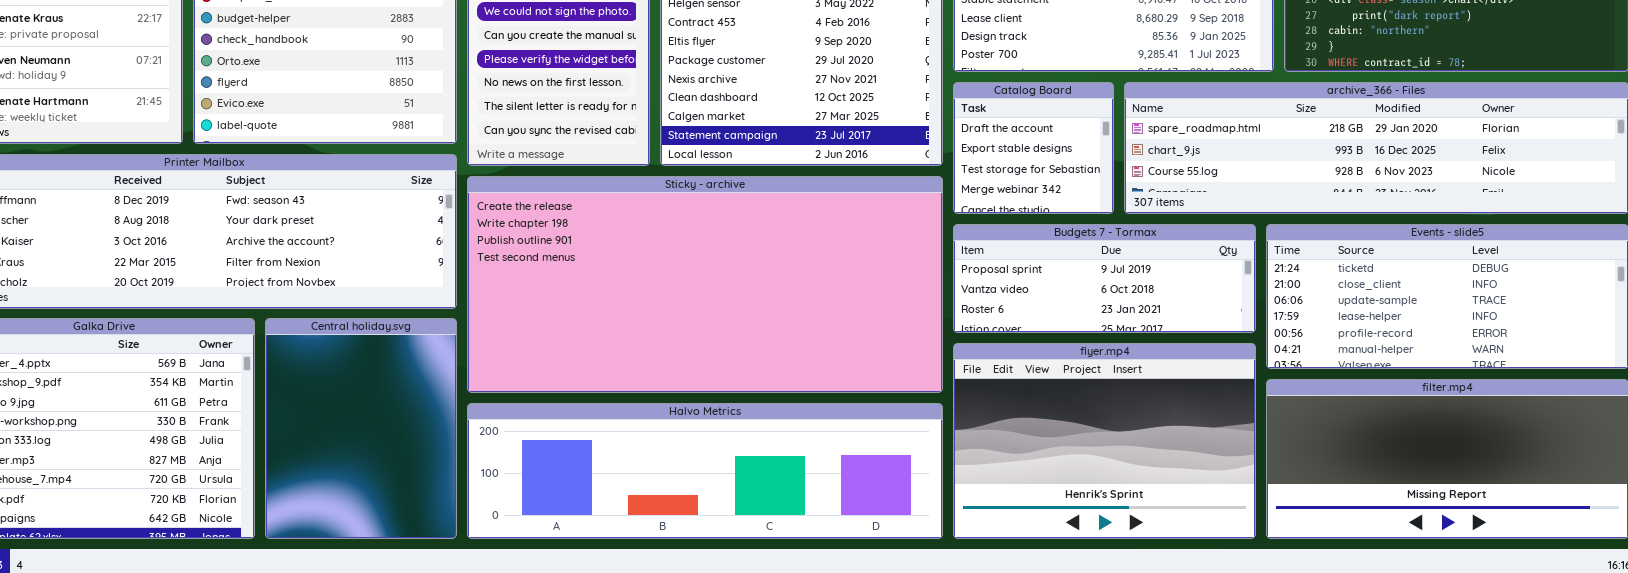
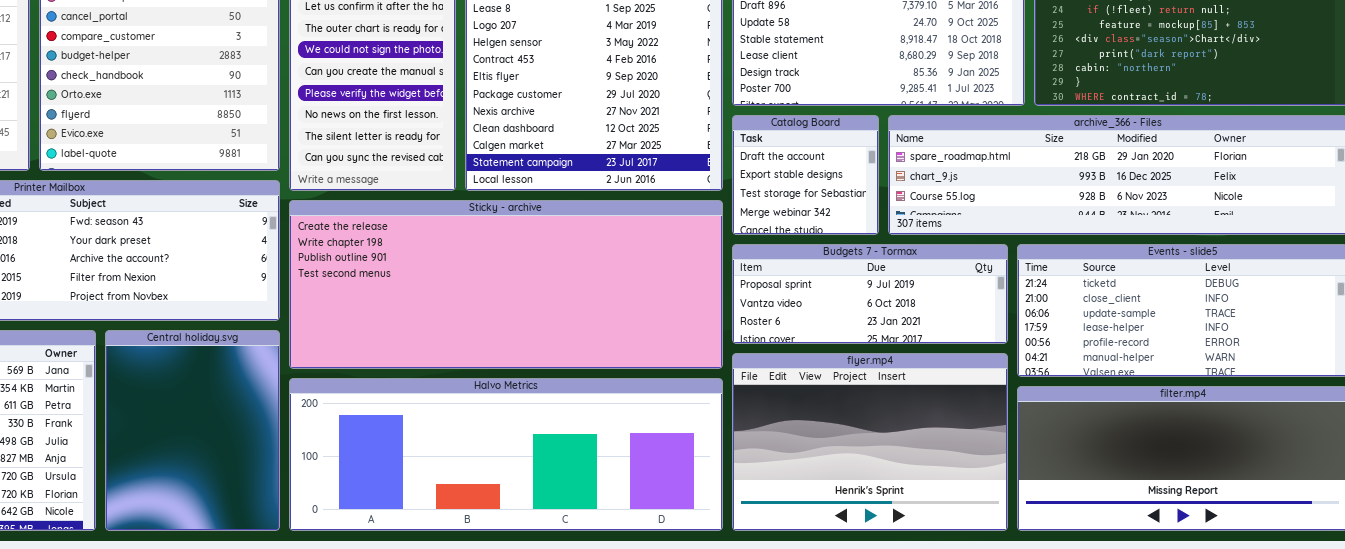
Sticky - archive: [467,176,943,393] -> [289,200,723,369], resized
Halvo Metrics: [467,403,943,539] -> [289,378,723,531], resized

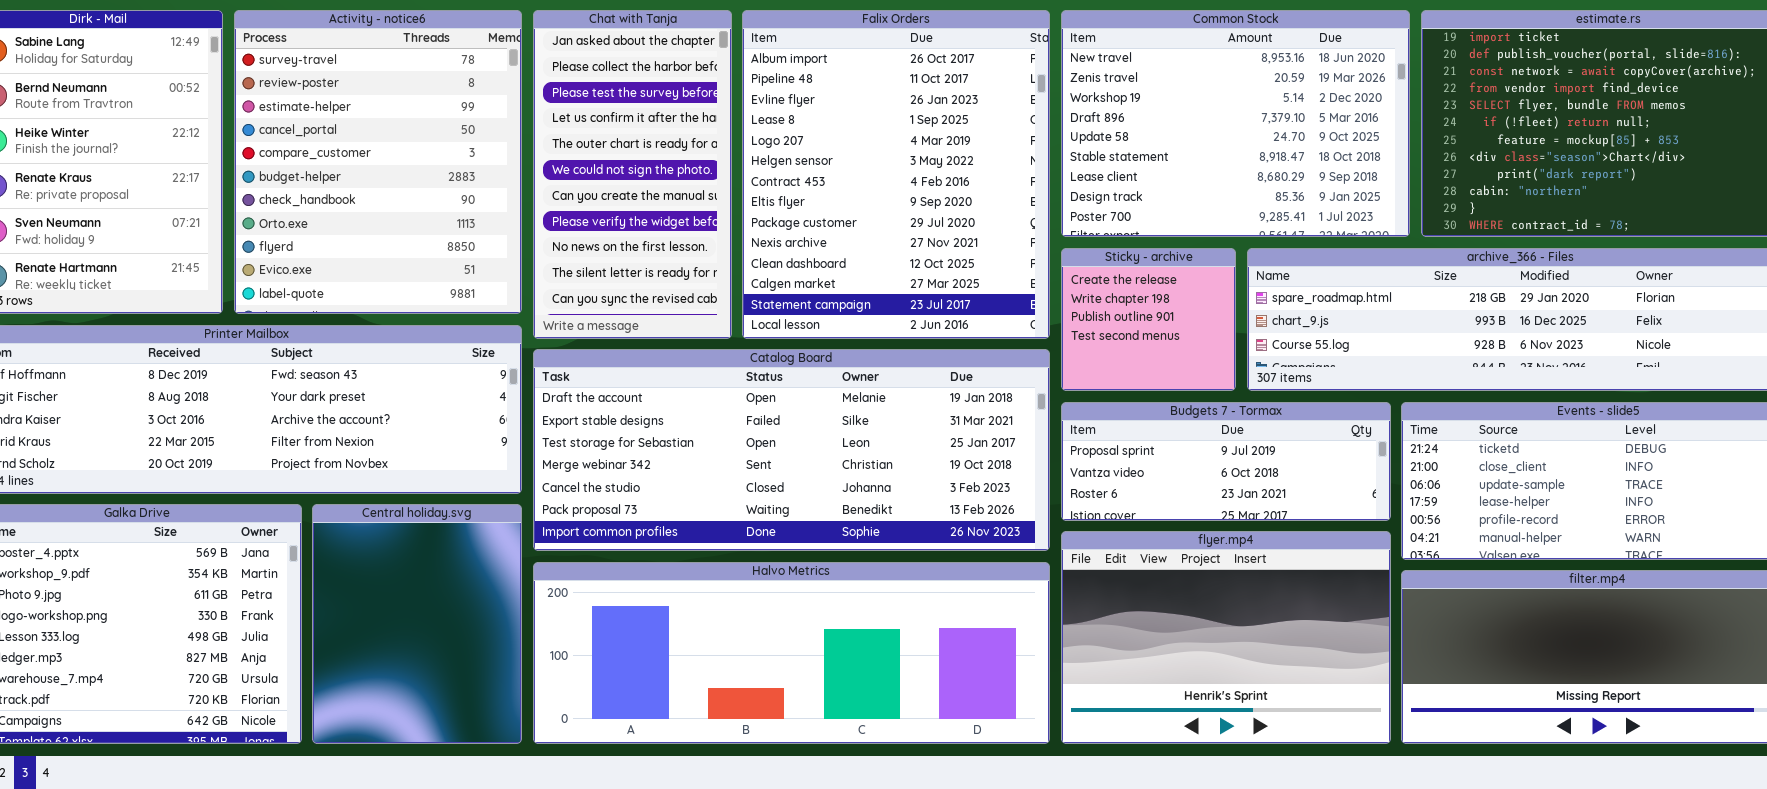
Catalog Board: [732,115,879,235] -> [533,349,1050,551], moved, resized
Sticky - archive: [289,200,723,369] -> [1061,248,1236,391], moved, resized

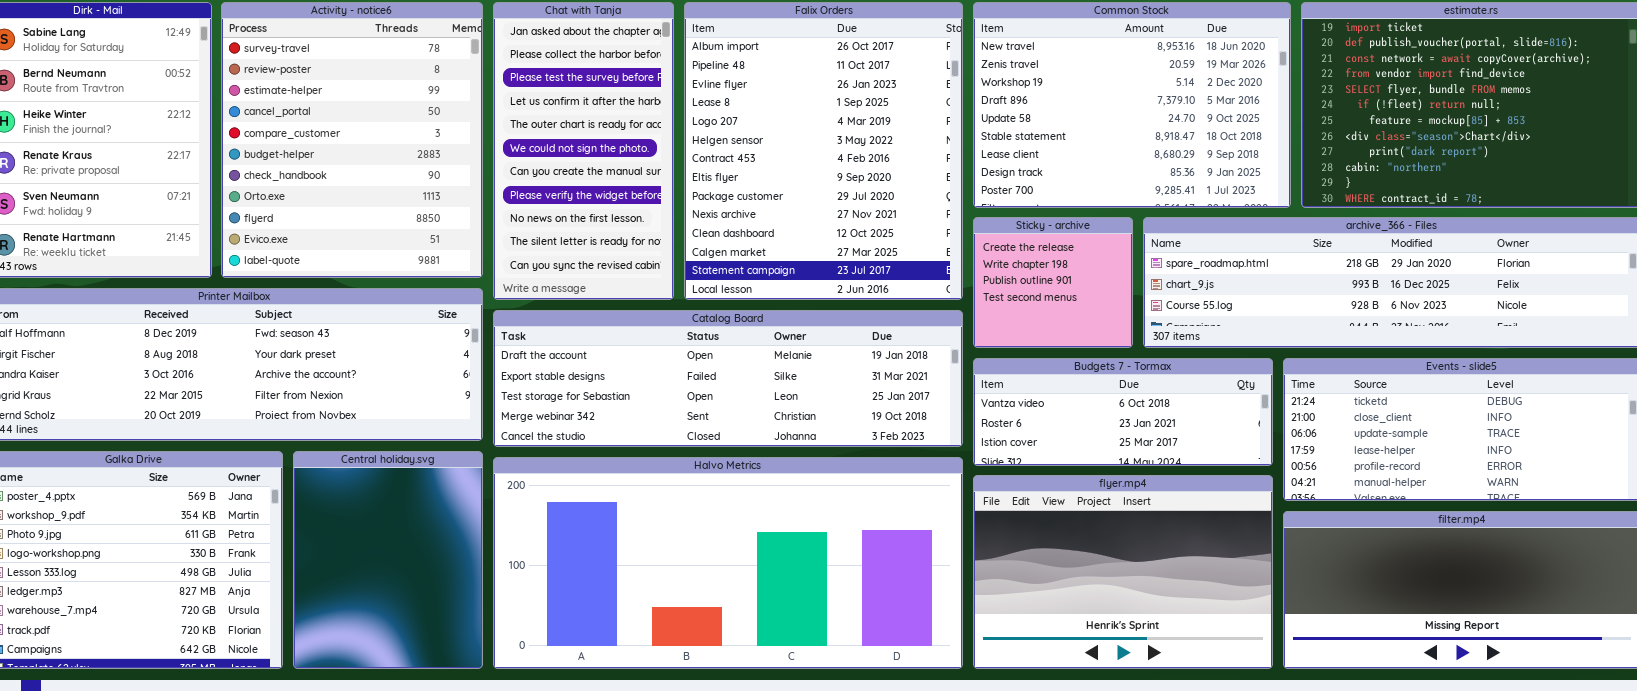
Catalog Board: [533,349,1050,551] -> [493,310,963,447], resized
Budgets 7 - Tormax: [1061,402,1391,521] -> [973,358,1273,466], scrolled down 1 row
Halvo Metrics: [533,562,1050,744] -> [493,457,963,669], resized

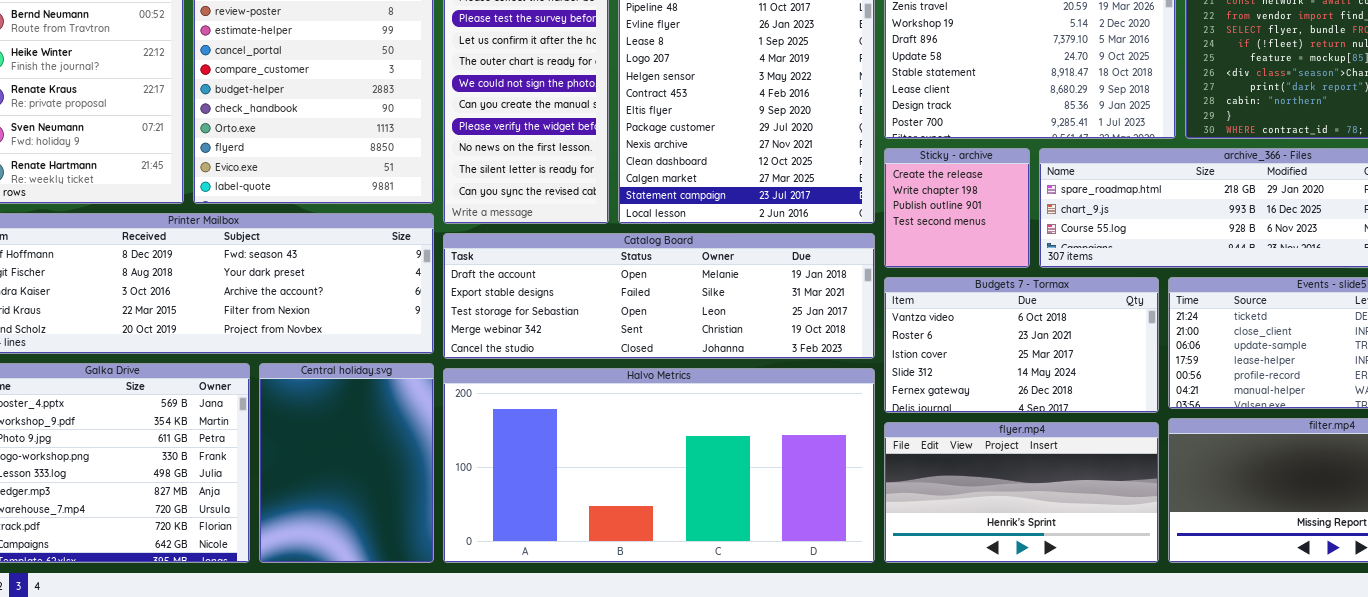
Budgets 7 - Tormax: [973,358,1273,466] -> [884,277,1159,413], resized
flyer.mp4: [973,475,1273,669] -> [884,422,1159,563], resized

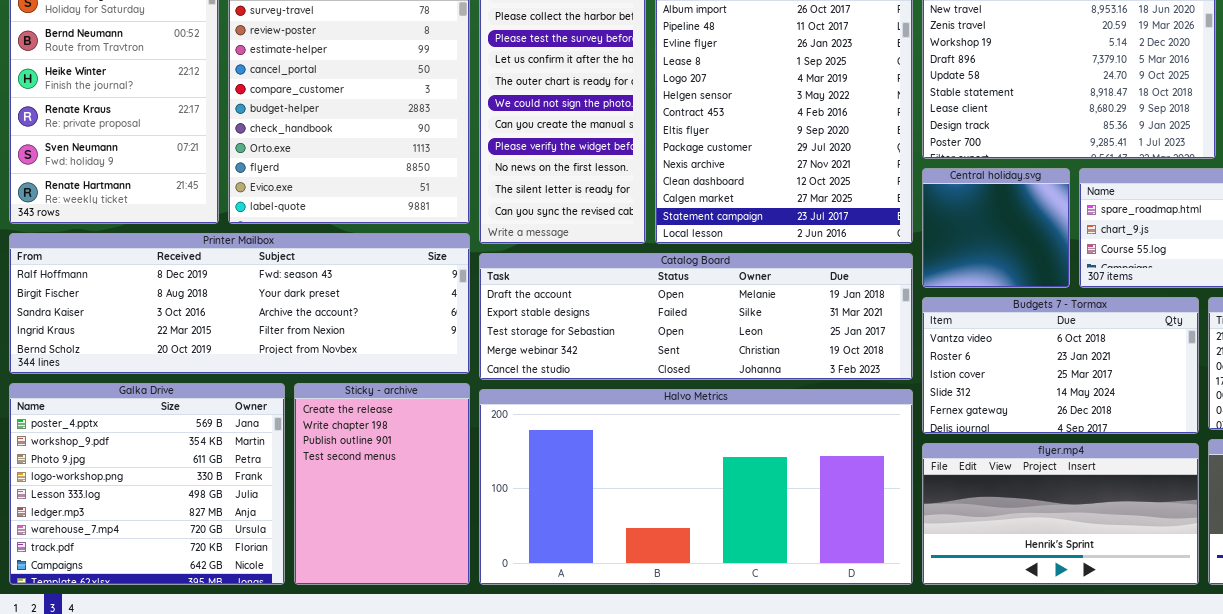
Sticky - archive: [884,148,1030,268] -> [294,383,470,585], moved, resized
Central holiday.svg: [259,363,434,563] -> [922,168,1070,288], moved, resized

